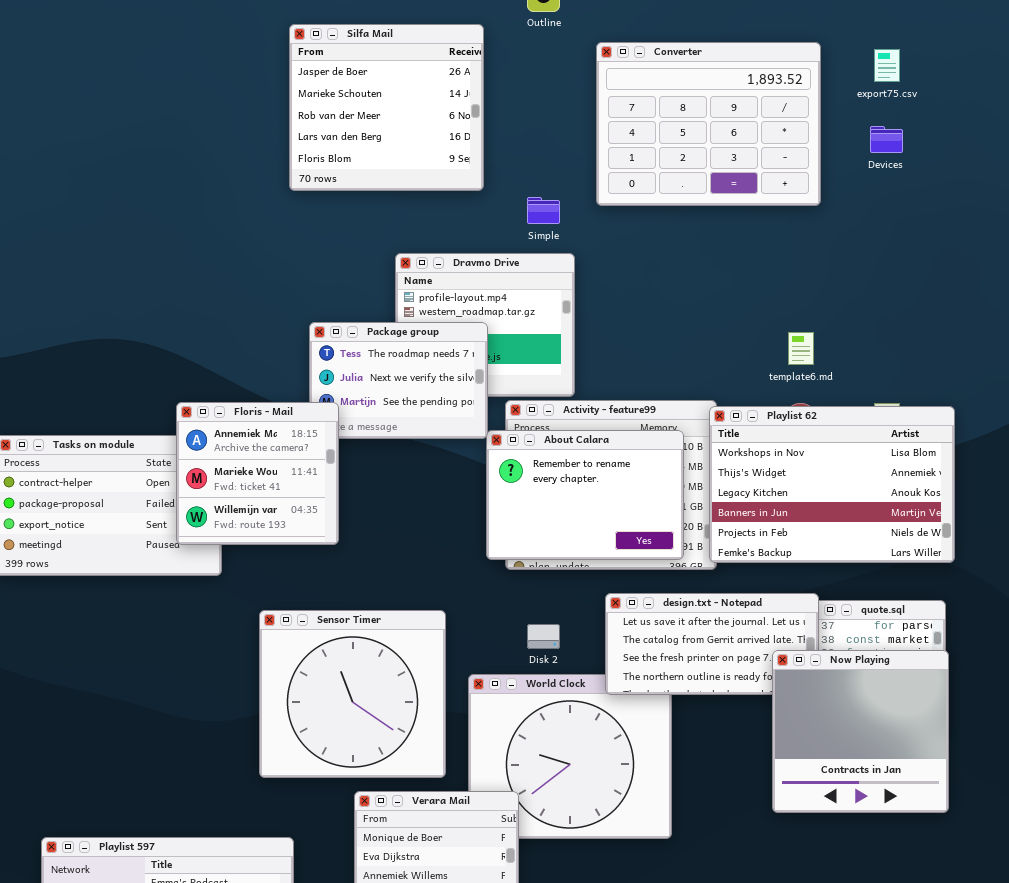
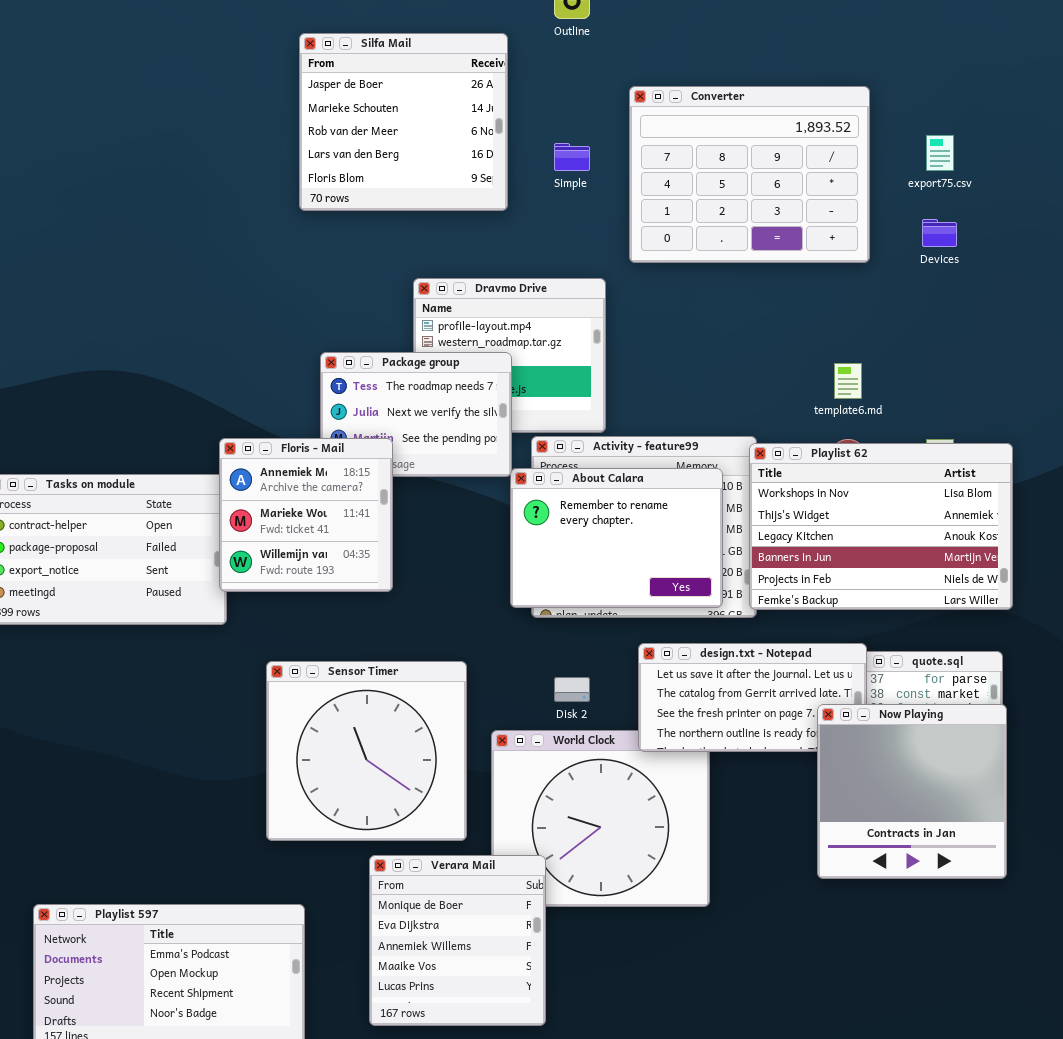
Converter: [596,42,821,206] -> [629,86,870,263], moved
export75.csv: [874,49,900,82] -> [926,135,954,171], moved
Devices: [870,126,903,153] -> [922,219,957,247], moved
Simple: [527,197,560,224] -> [554,143,590,171], moved
Floris - Mail: [176,402,339,545] -> [219,438,393,592], moved

